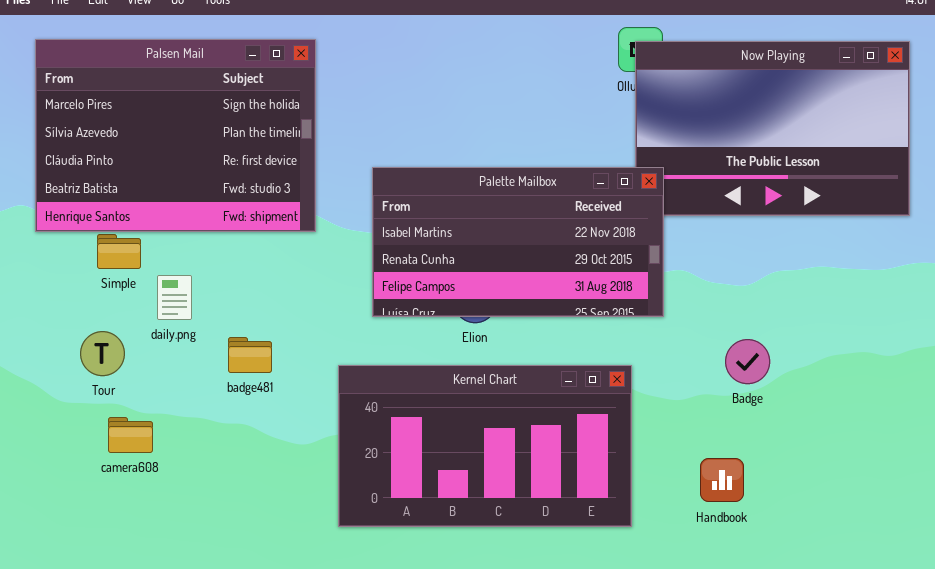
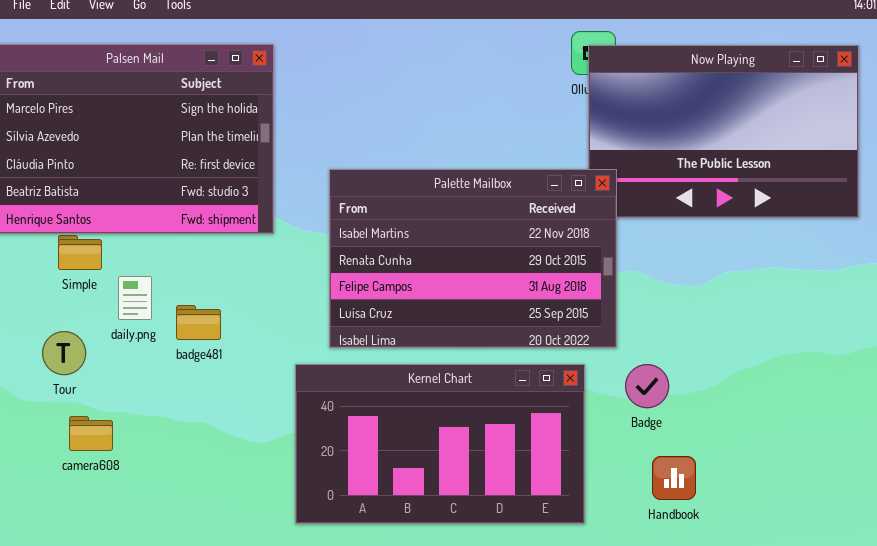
Palette Mailbox: [372,167,664,317] -> [329,169,617,348], resized
badge481: [228,337,272,373] -> [176,305,221,340], moved
Badge: [725,339,770,384] -> [625,364,669,408], moved

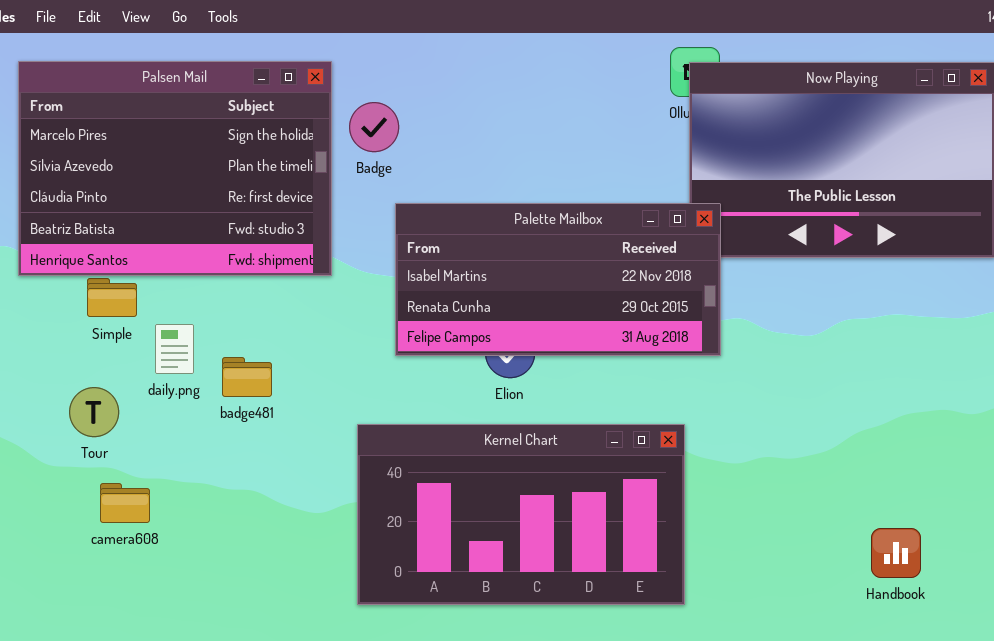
Palette Mailbox: [329,169,617,348] -> [395,203,721,356], resized
Badge: [625,364,669,408] -> [349,102,399,152], moved
Handbook: [652,456,696,500] -> [871,528,921,578], moved

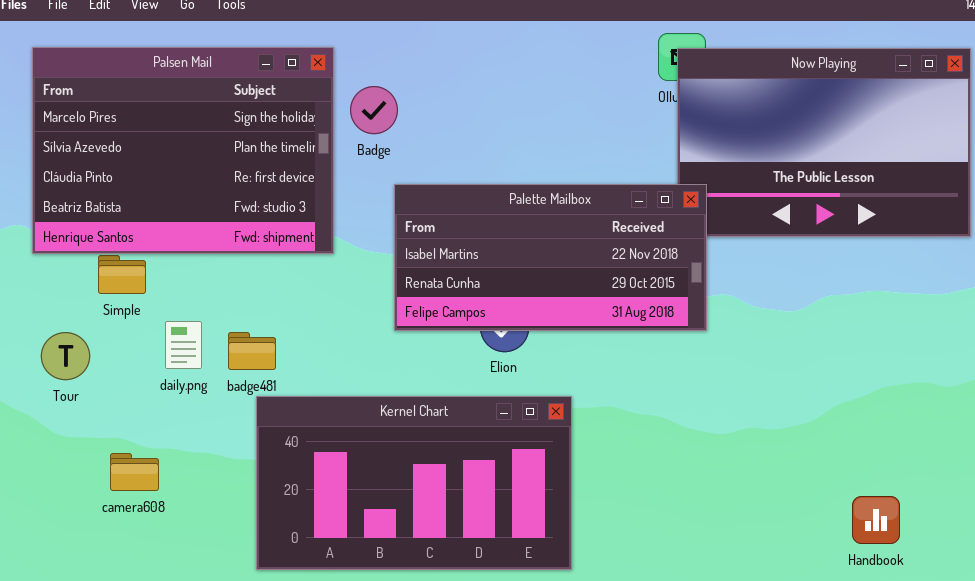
daily.png: [155,324,194,374] -> [165,321,202,369], moved
Tour: [69,387,119,437] -> [41,332,90,380], moved
Kernel Chart: [357,424,685,605] -> [256,396,572,570], moved

